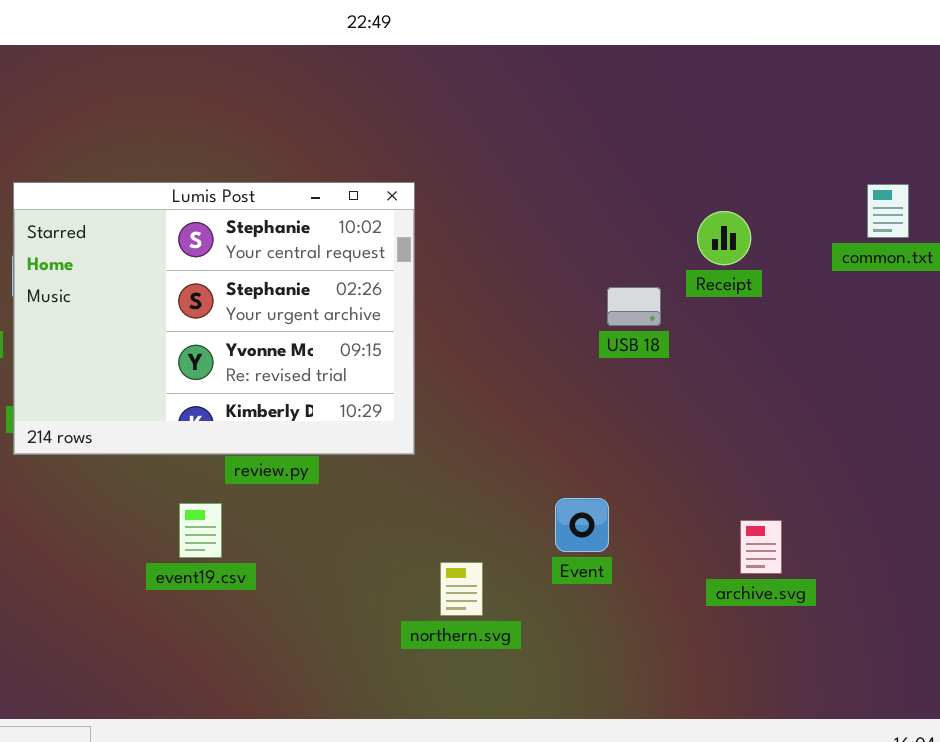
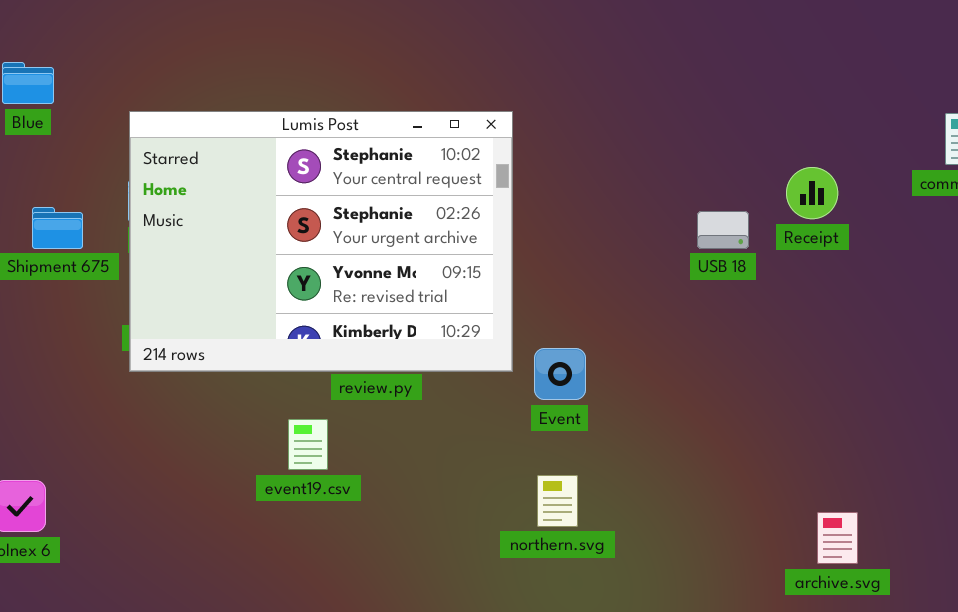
Receipt: [697,211,751,265] -> [786,167,838,219], moved
Event: [555,498,609,552] -> [534,348,586,400], moved
archive.svg: [740,520,782,574] -> [817,512,858,564], moved

